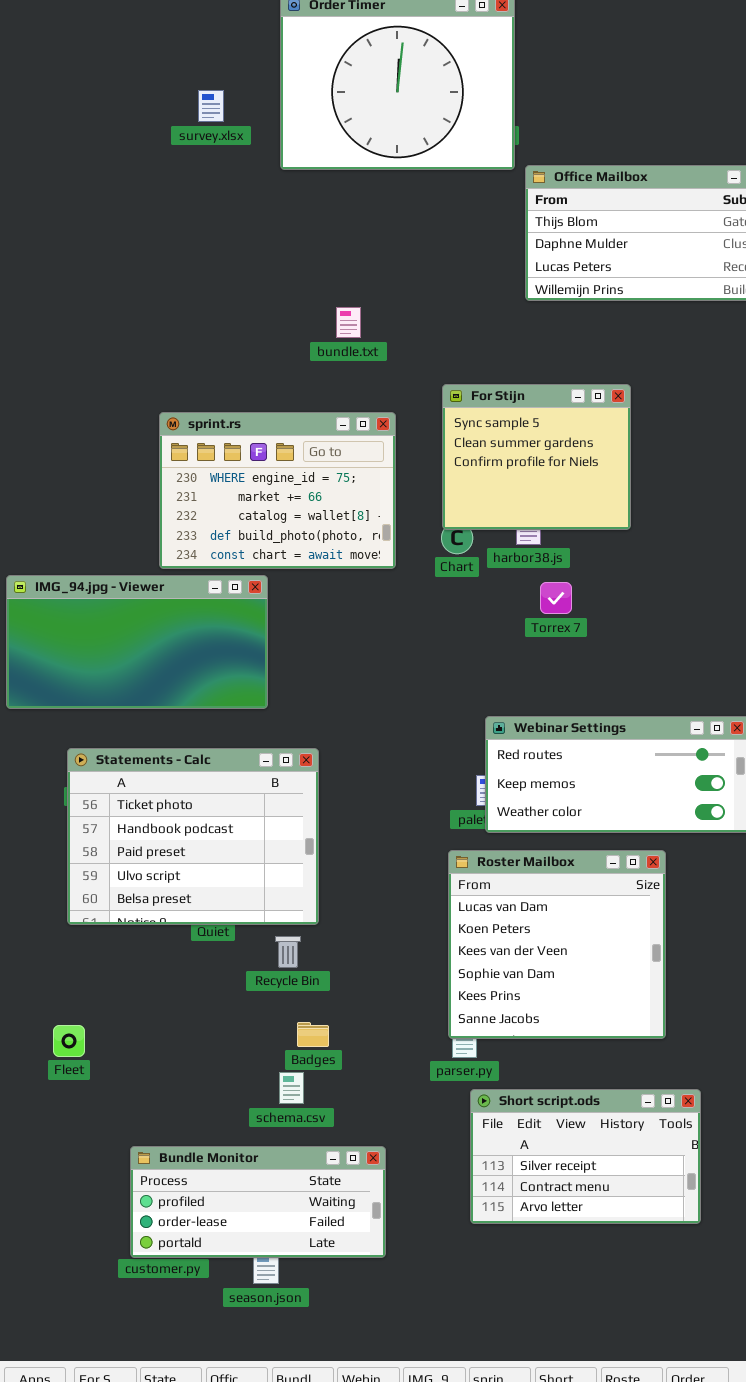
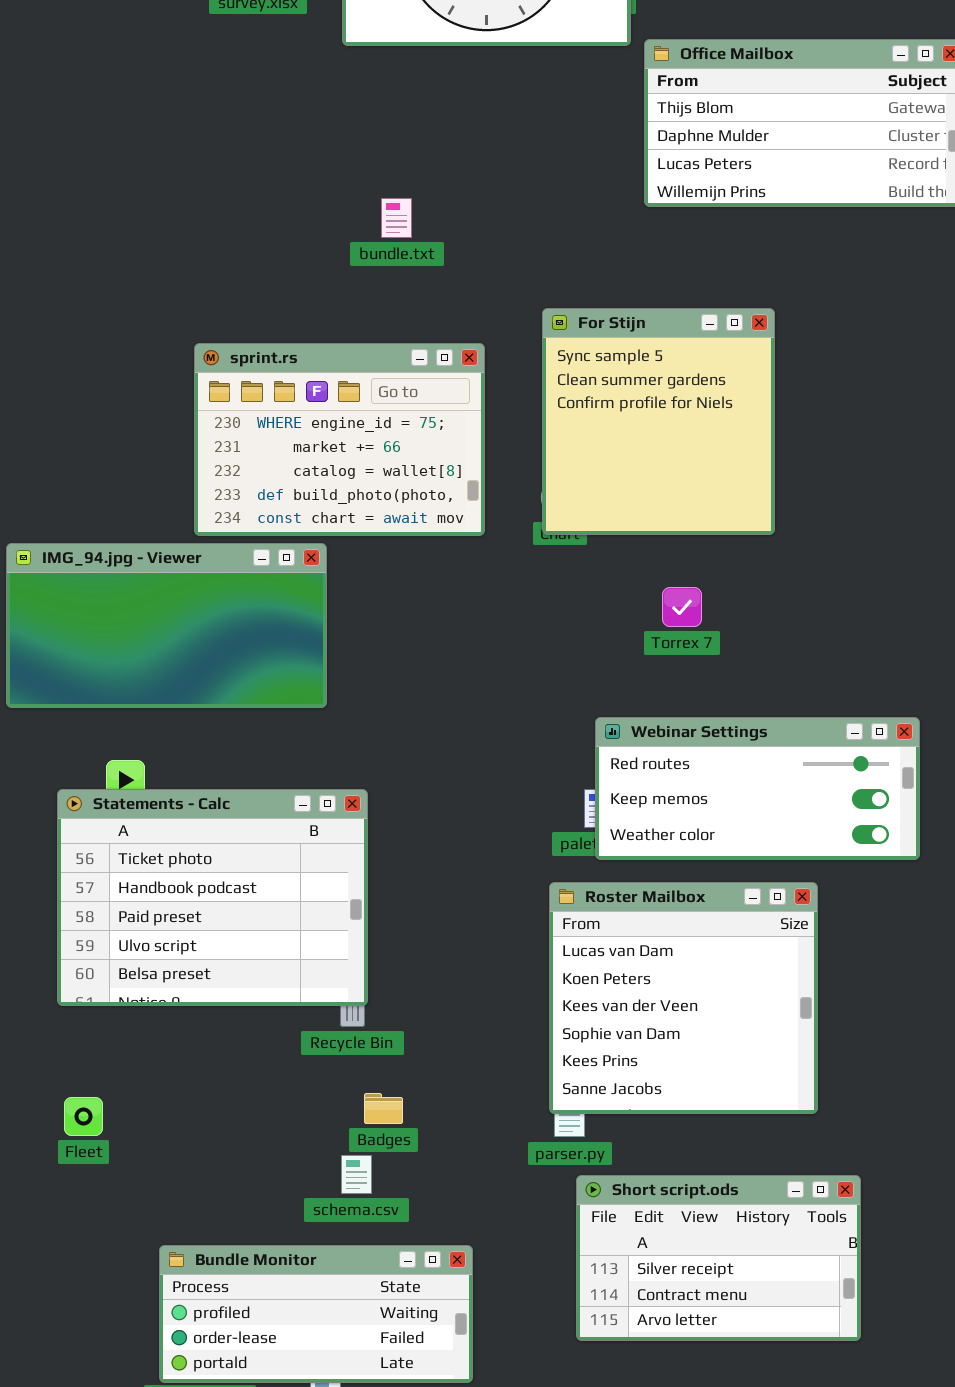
bundle.txt: [336,307,361,338] -> [381,198,412,238], moved
For Stijn: [442,384,631,530] -> [542,308,775,535], resized
Torrex 7: [540,582,572,614] -> [662,587,702,627], moved
Statements - Calc: [67,748,319,925] -> [57,789,368,1006], moved

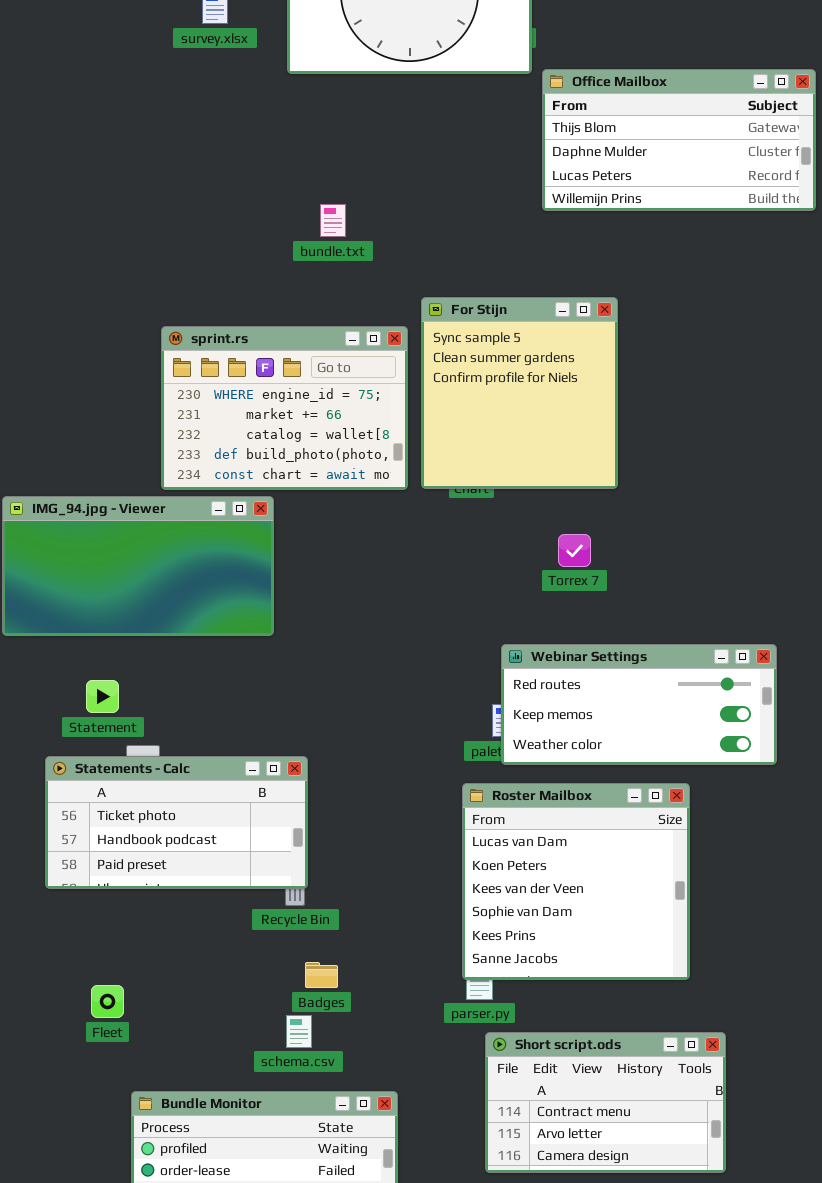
For Stijn: [542,308,775,535] -> [421,297,618,489], moved
Statements - Calc: [57,789,368,1006] -> [45,756,308,889], resized
Fleet: [64,1097,103,1136] -> [91,985,124,1018], moved
Short script.ods: [576,1175,861,1341] -> [485,1032,726,1173], scrolled down 1 row

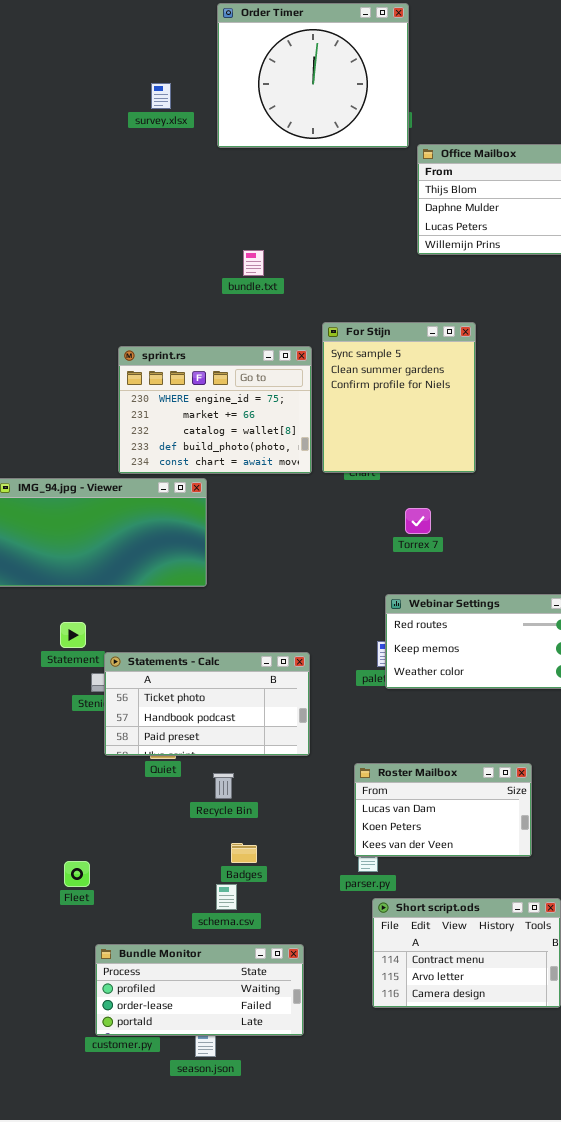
Torrex 7: [558,534,591,567] -> [405,508,431,534], moved
Statements - Calc: [45,756,308,889] -> [104,652,310,756], moved
Roster Mailbox: [462,783,690,980] -> [354,763,532,857], resized

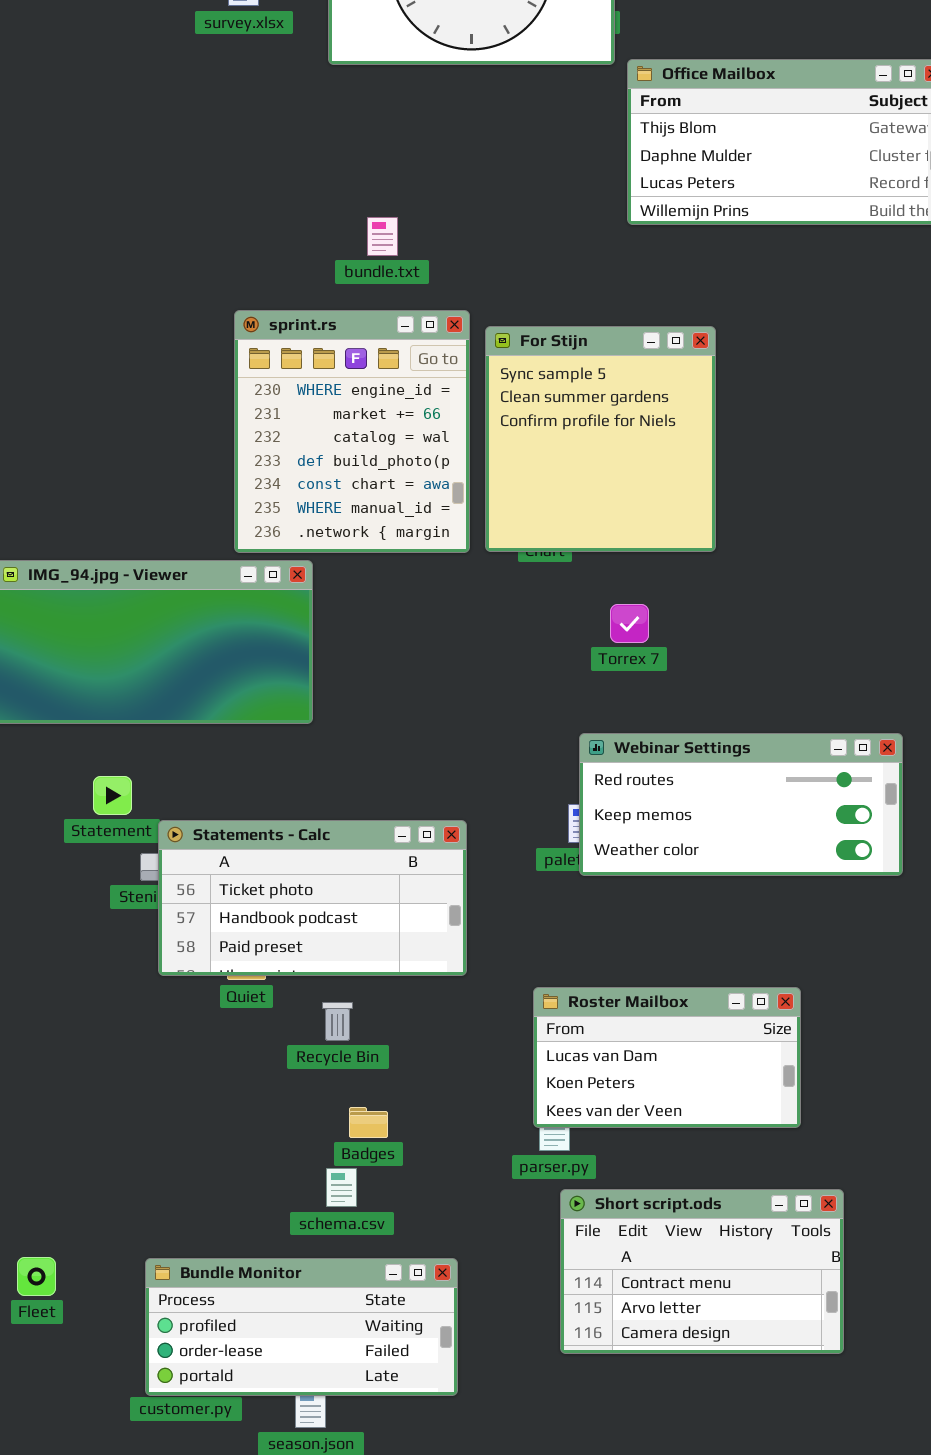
sprint.rs: [118,346,312,474] -> [234,310,470,553], resized
Fleet: [64,861,90,887] -> [17,1257,56,1296], moved

